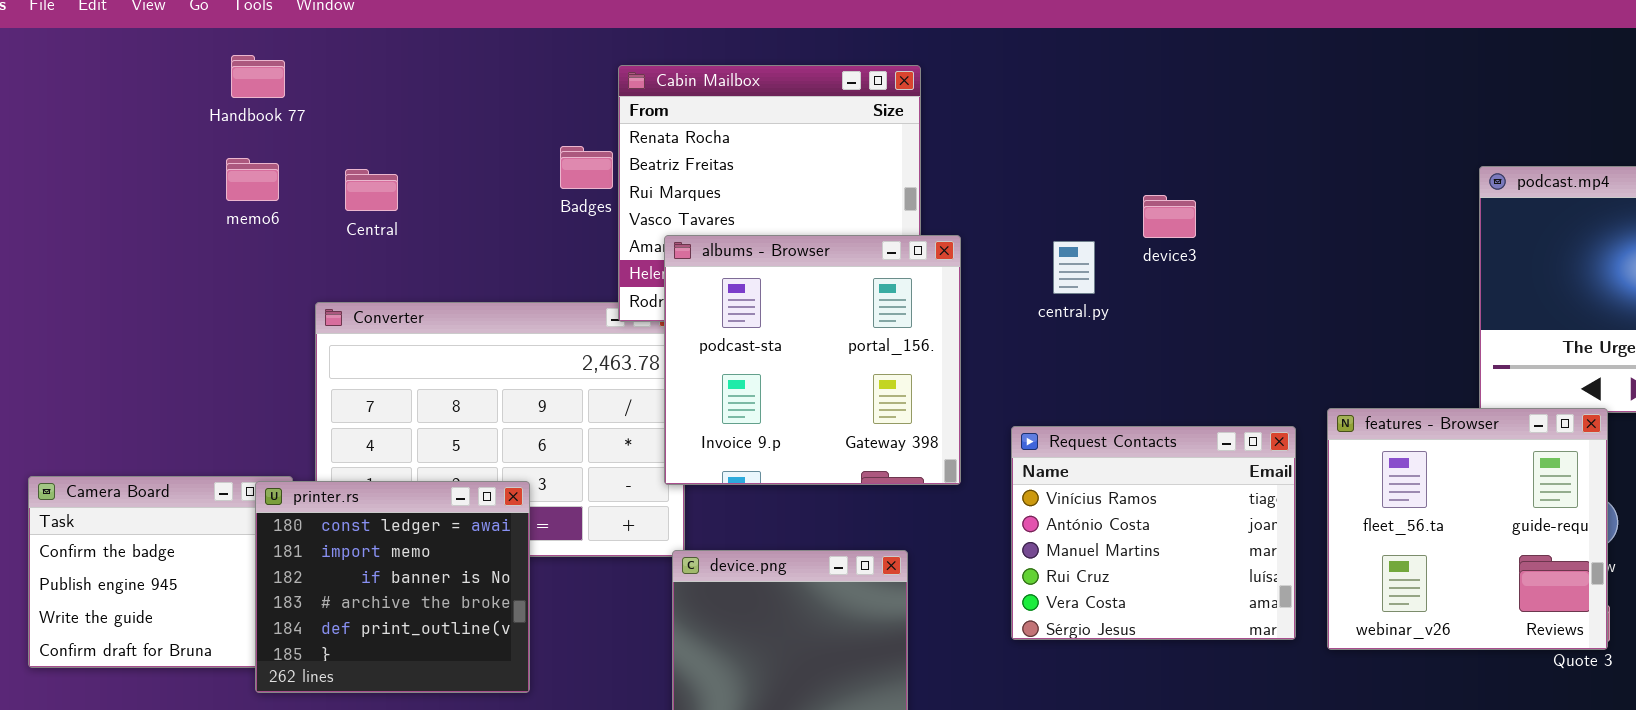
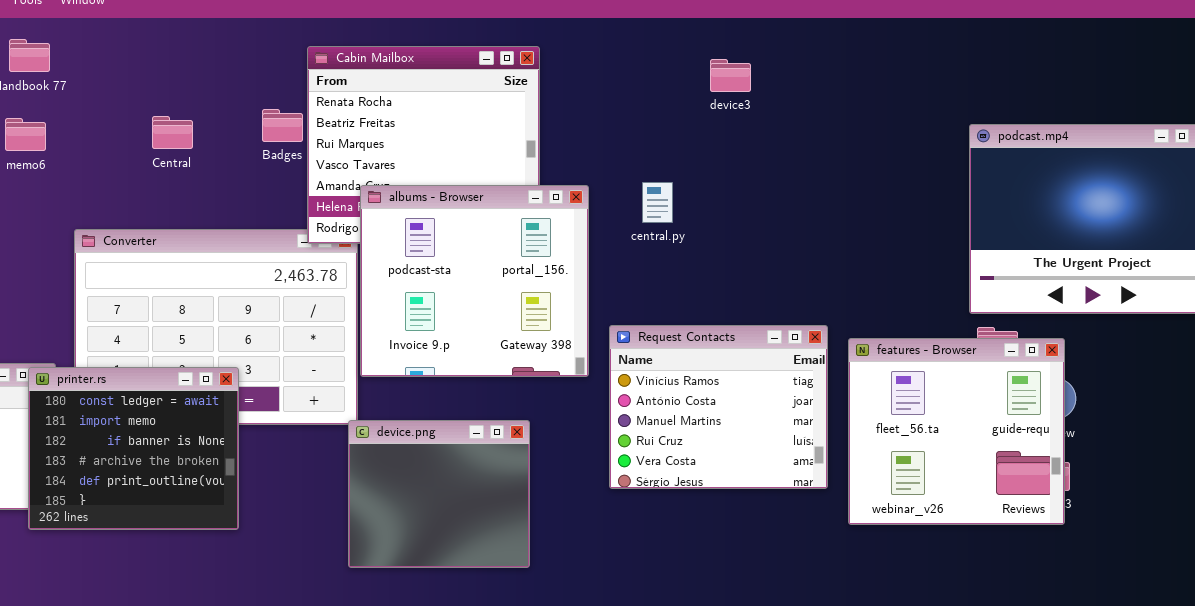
Central: [345,169,398,211] -> [152,116,193,149], moved
device3: [1143,195,1196,238] -> [710,59,751,92], moved
albums - Browser: [664,235,961,485] -> [360,185,589,377], moved
features - Browser: [1327,408,1608,650] -> [848,338,1065,525], moved

